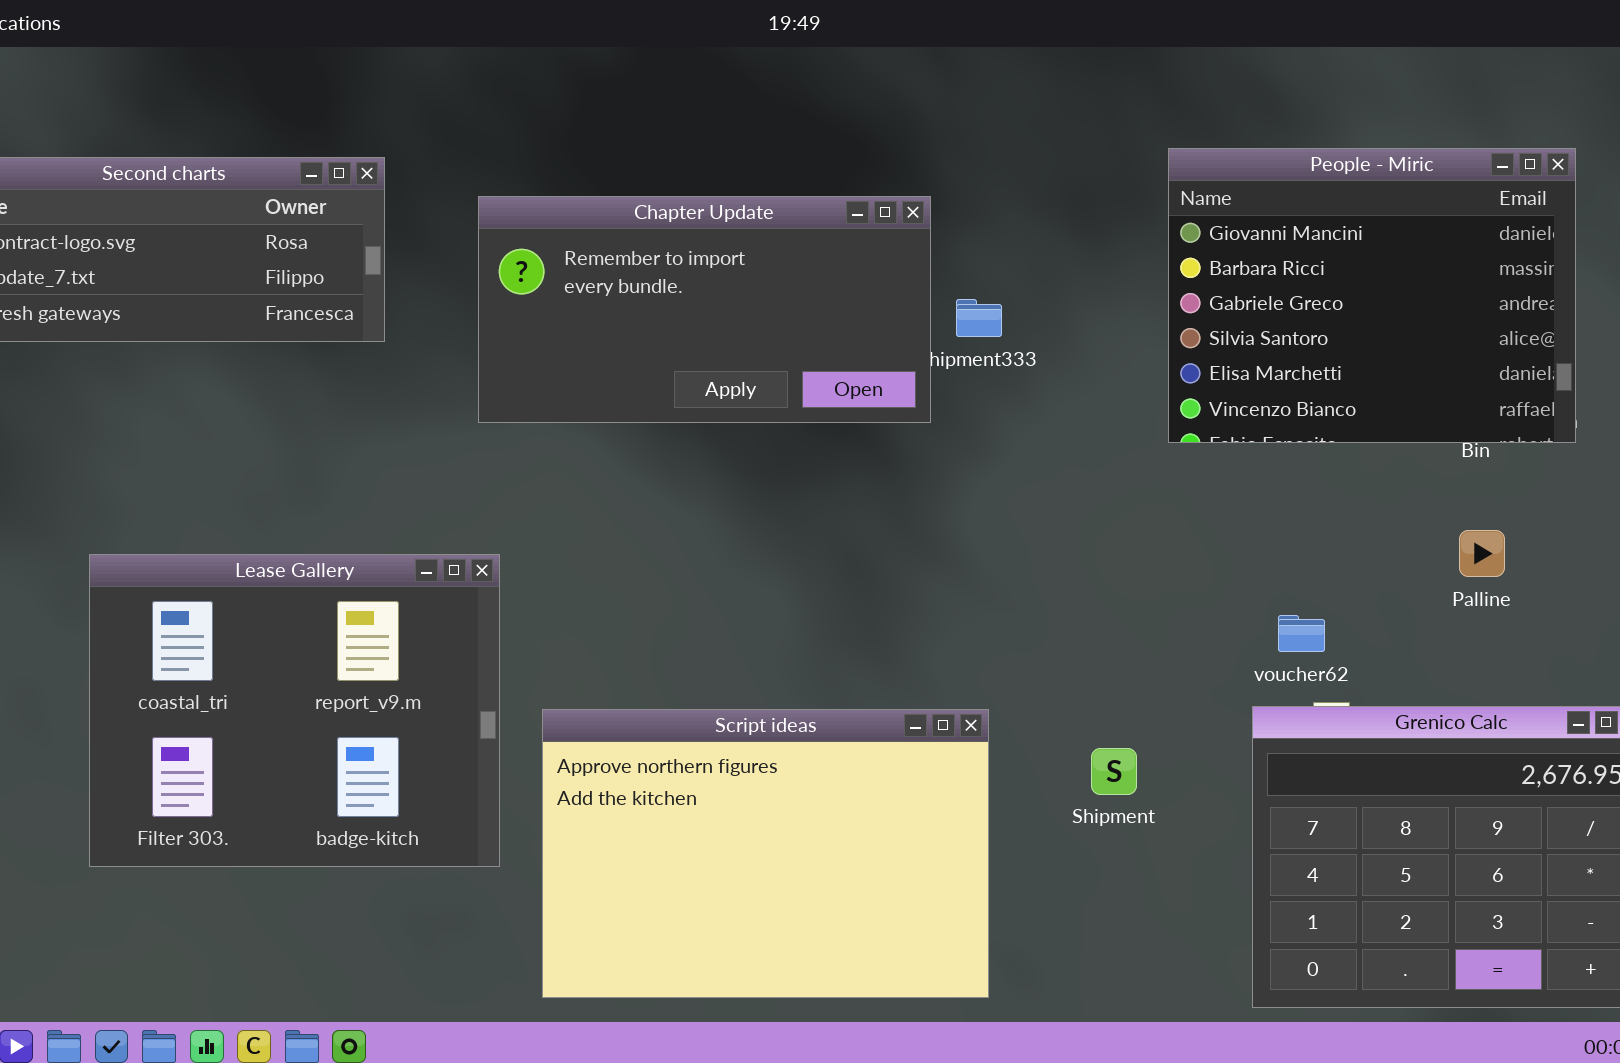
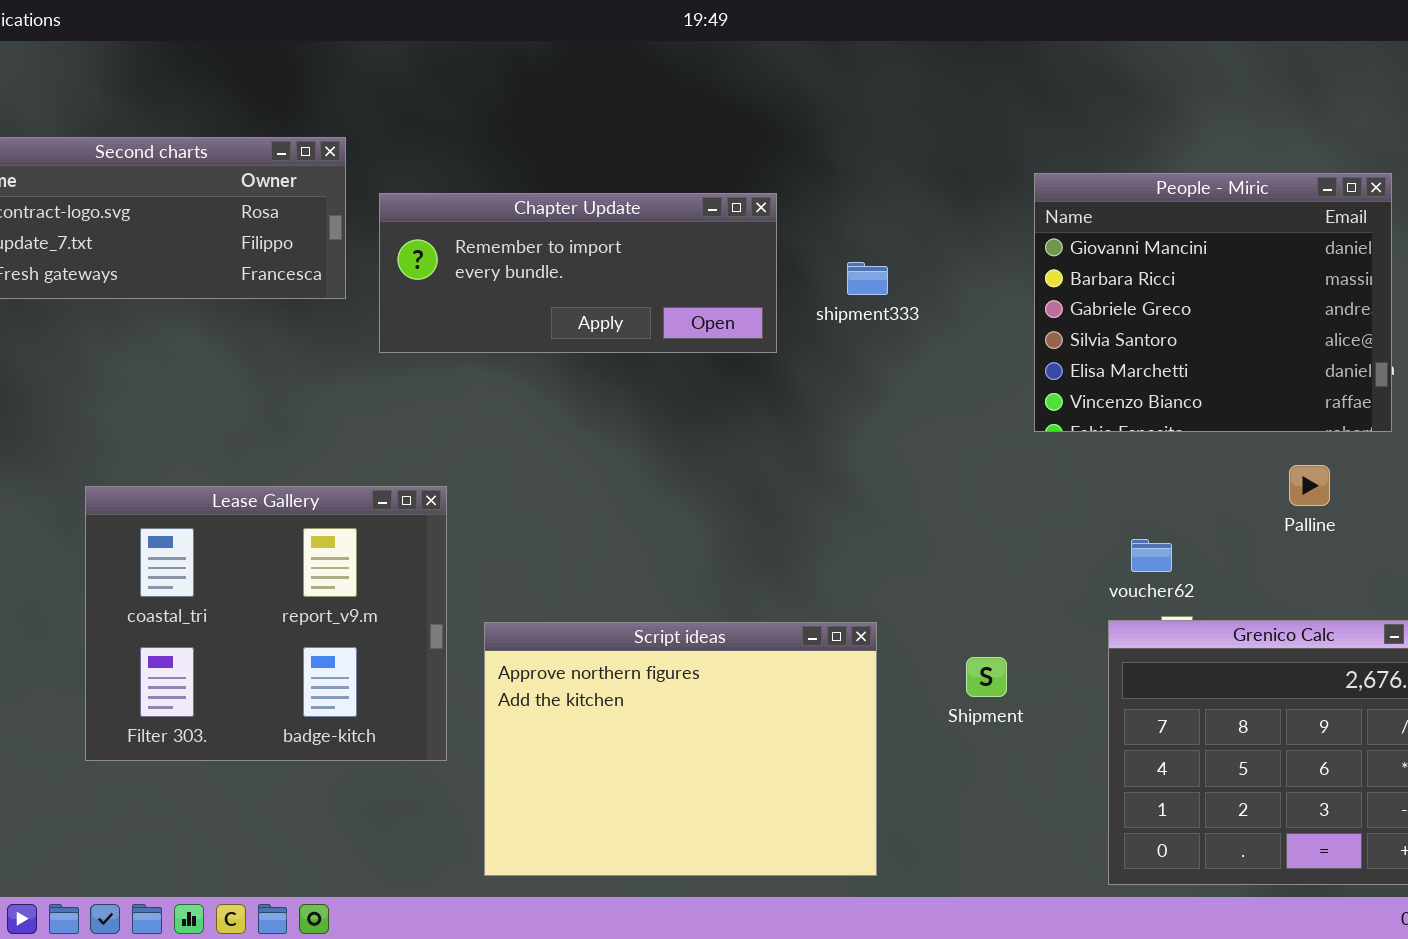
People - Miric: [1168,148,1576,443] -> [1034,173,1392,432], moved
Chapter Update: [478,196,931,423] -> [379,193,777,353], moved, resized

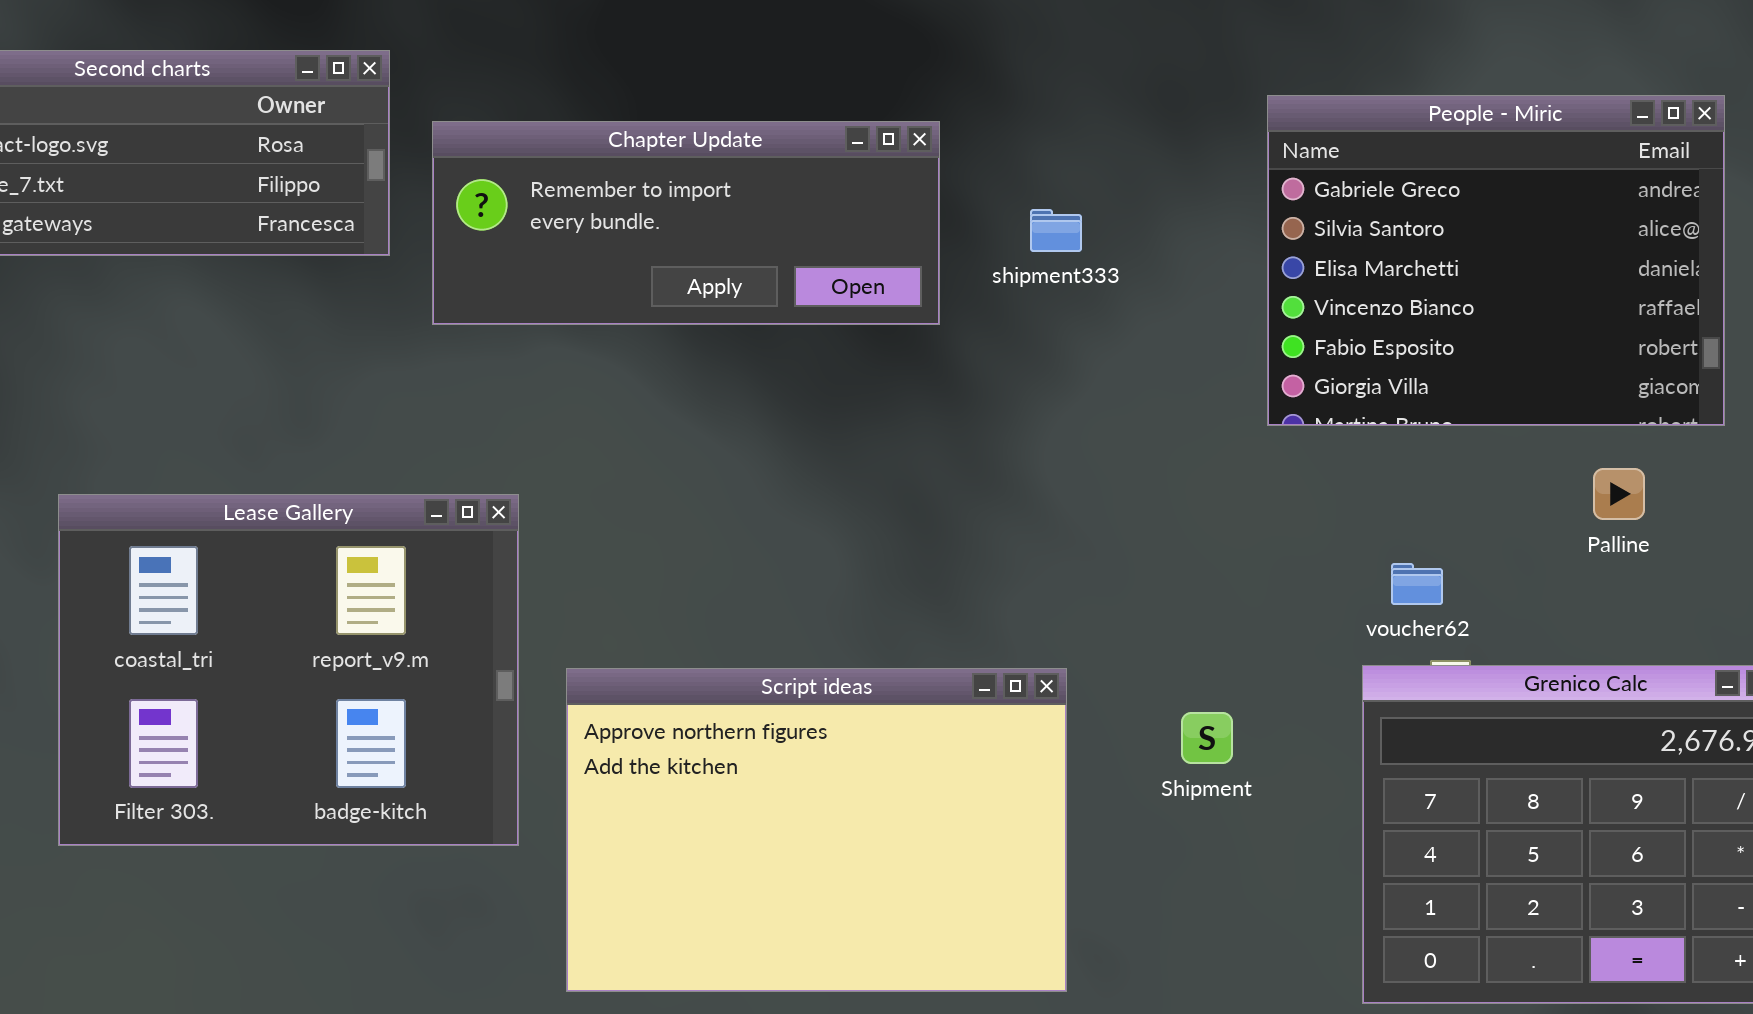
People - Miric: [1034,173,1392,432] -> [1267,95,1725,426], scrolled down 2 rows

